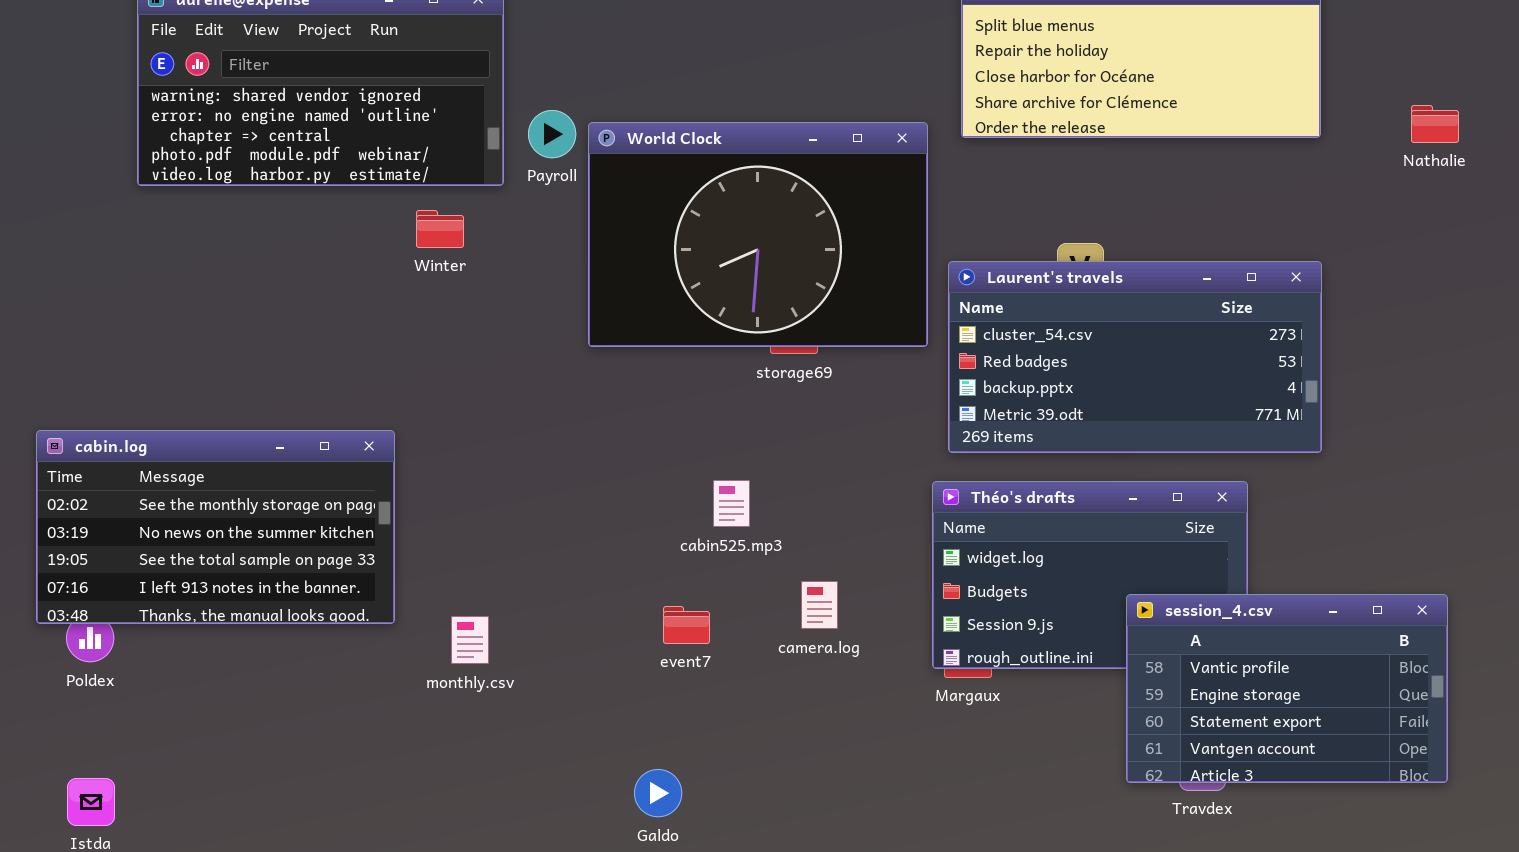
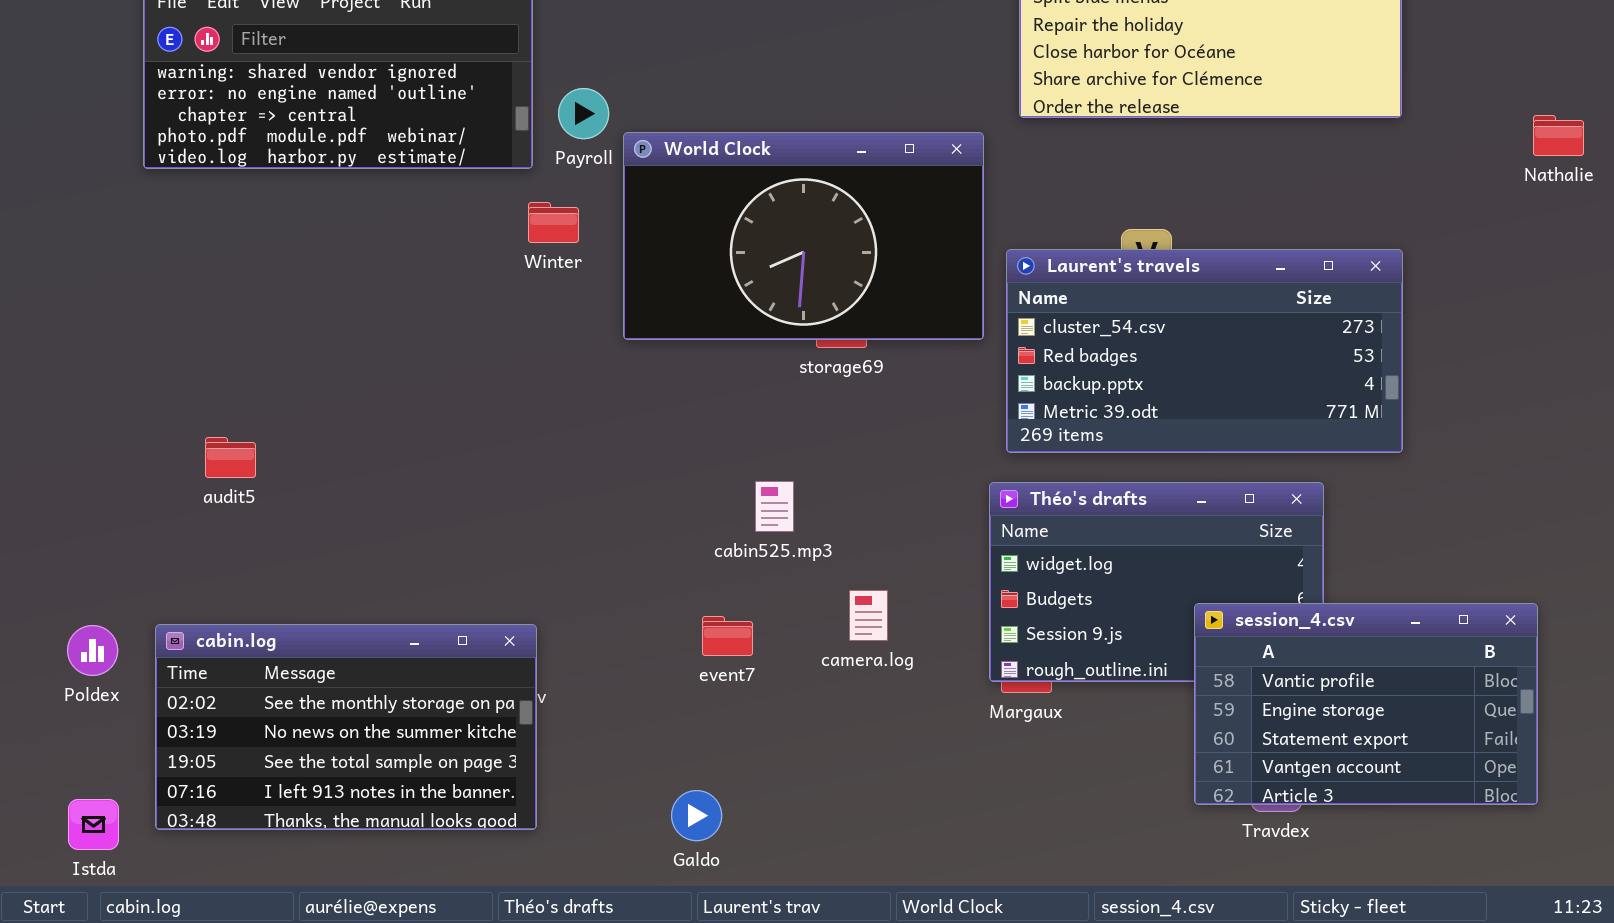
Nathalie: [1411,105,1459,143] -> [1533,115,1584,156], moved
World Clock: [588,122,928,347] -> [623,132,984,340], resized
Winter: [416,210,464,248] -> [528,202,579,243], moved
cabin.log: [36,430,395,624] -> [155,624,537,830], moved

